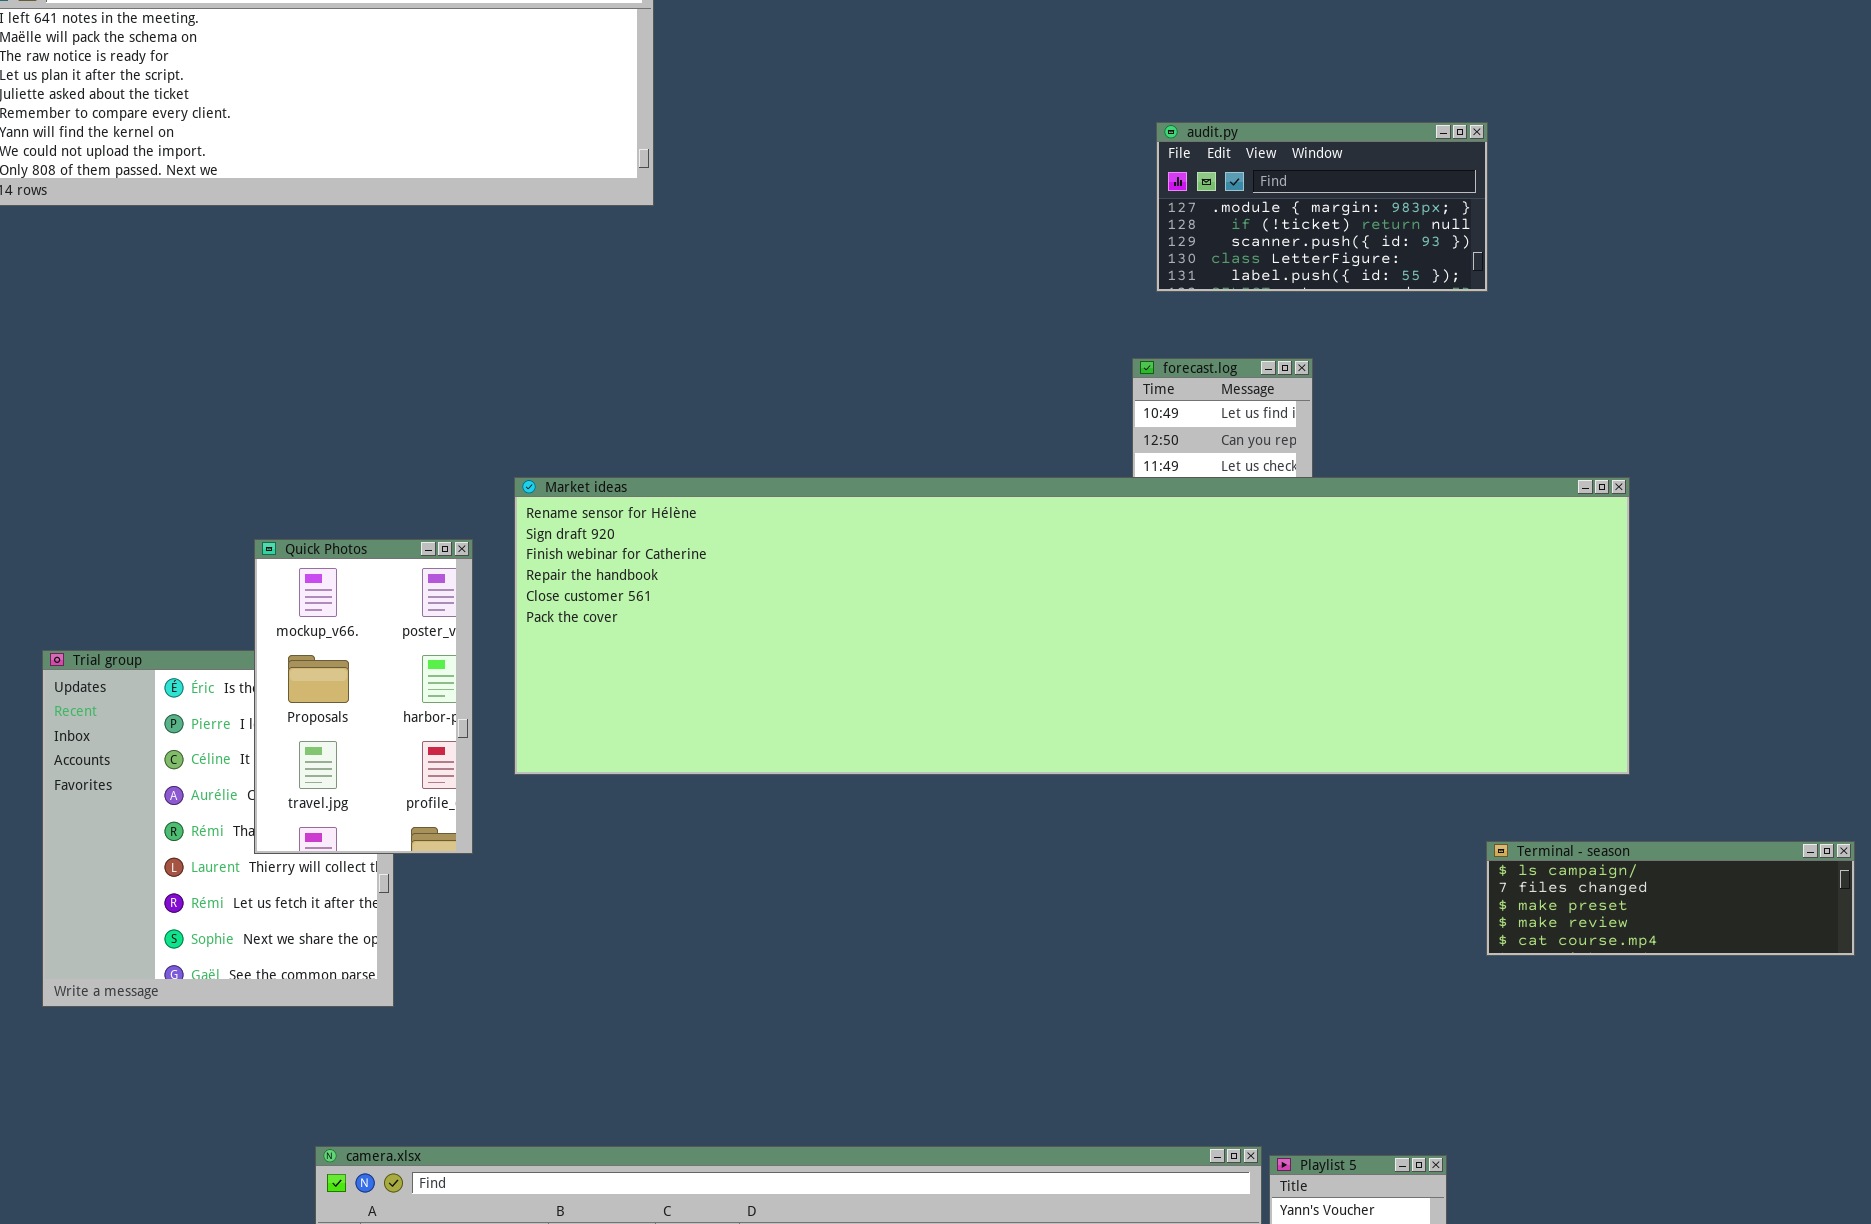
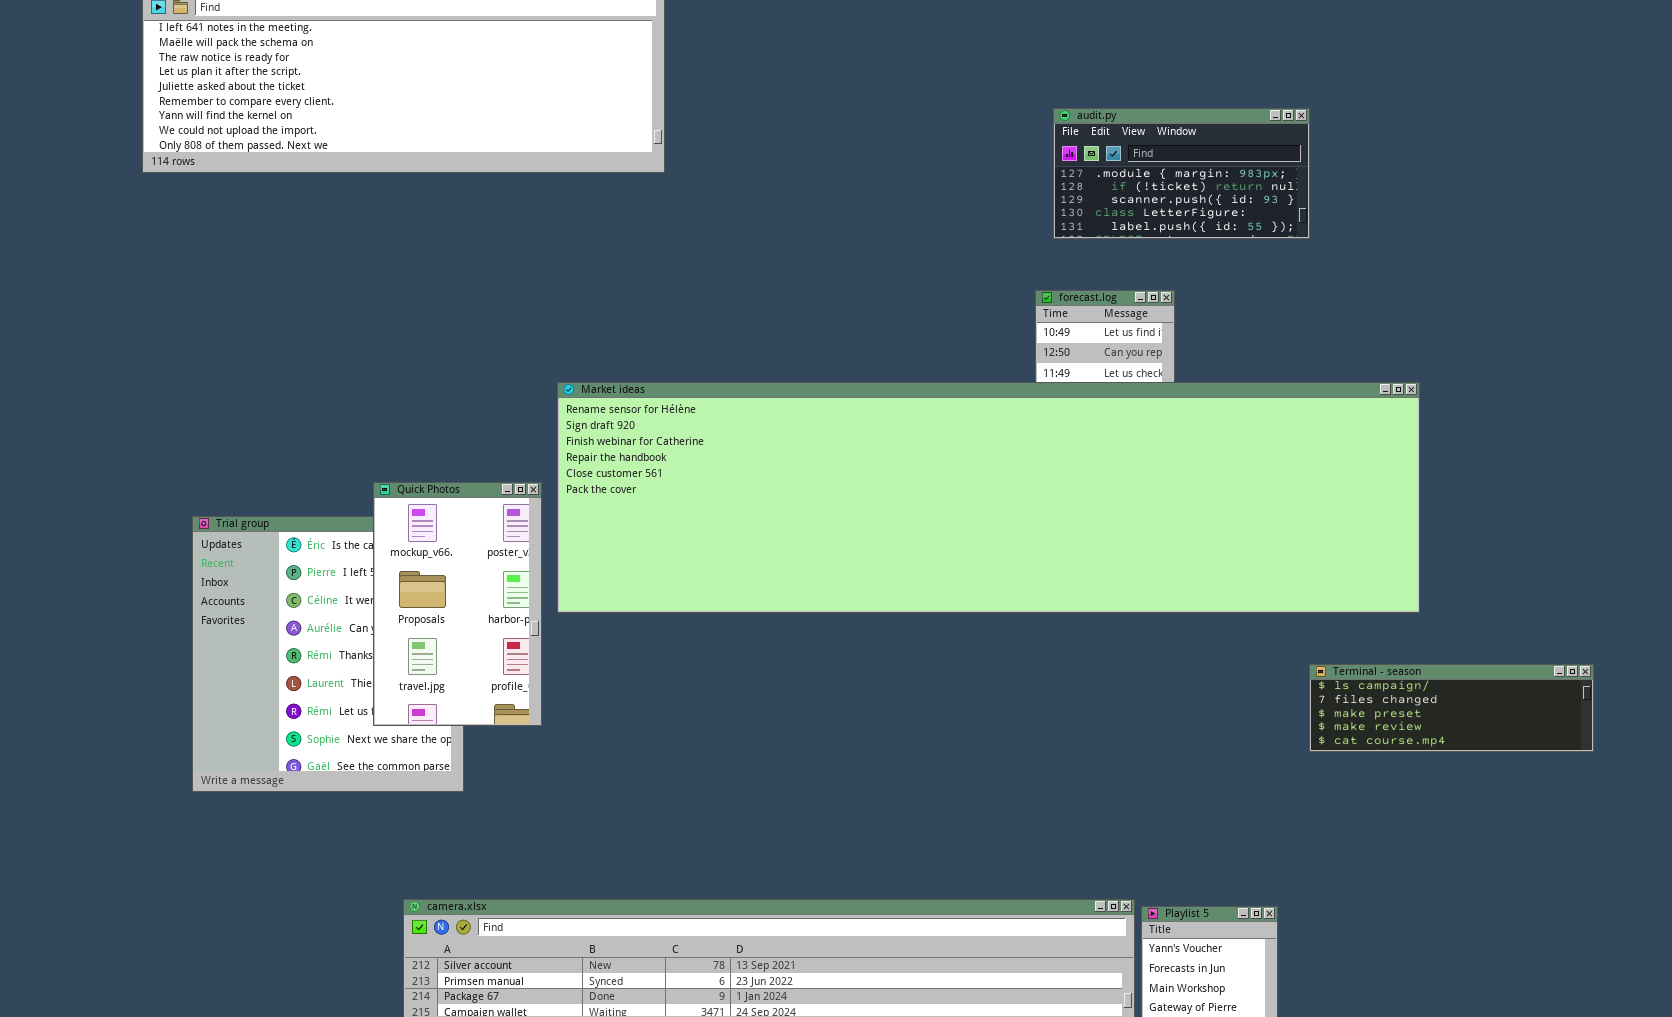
Quick Photos: [254,539,473,854] -> [373,482,542,726], moved

